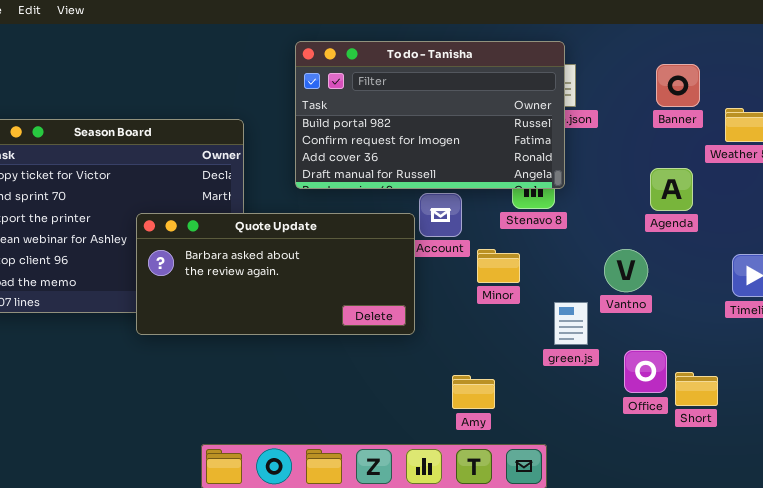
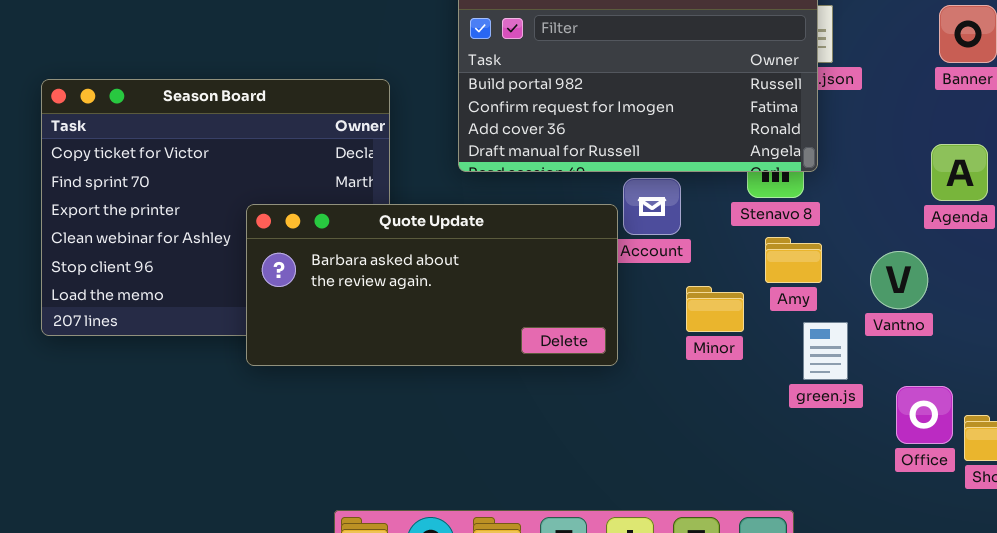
Minor: [477,249,520,283] -> [686,286,744,332], moved
Amy: [452,375,495,409] -> [765,237,822,283], moved

